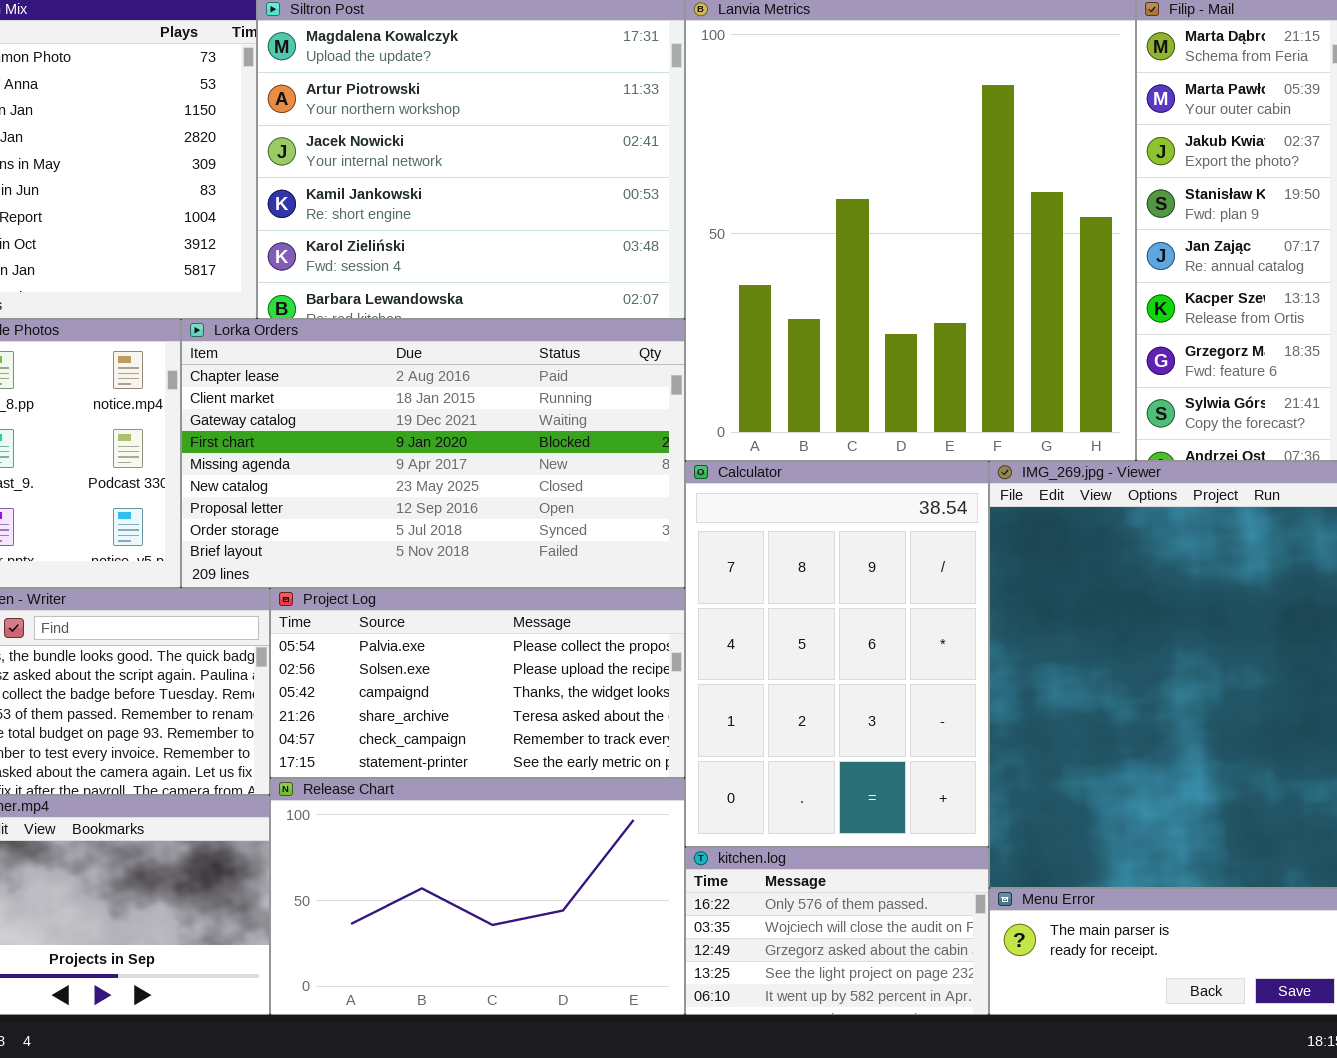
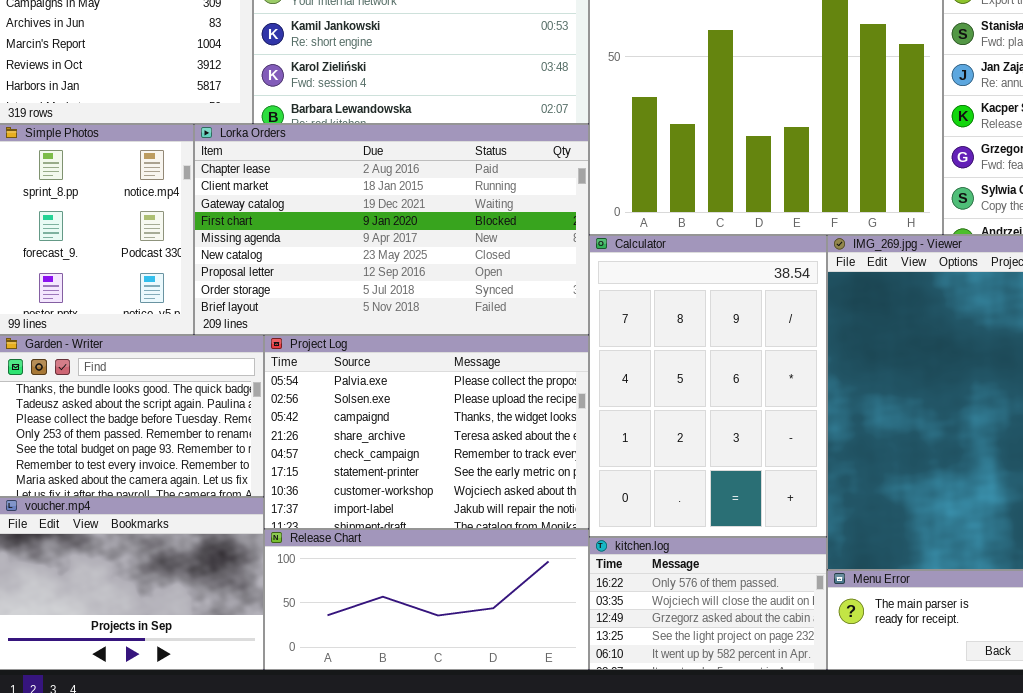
Project Log: [270,588,685,778] -> [264,335,589,529], resized
Release Chart: [270,778,685,1015] -> [264,529,589,670], resized

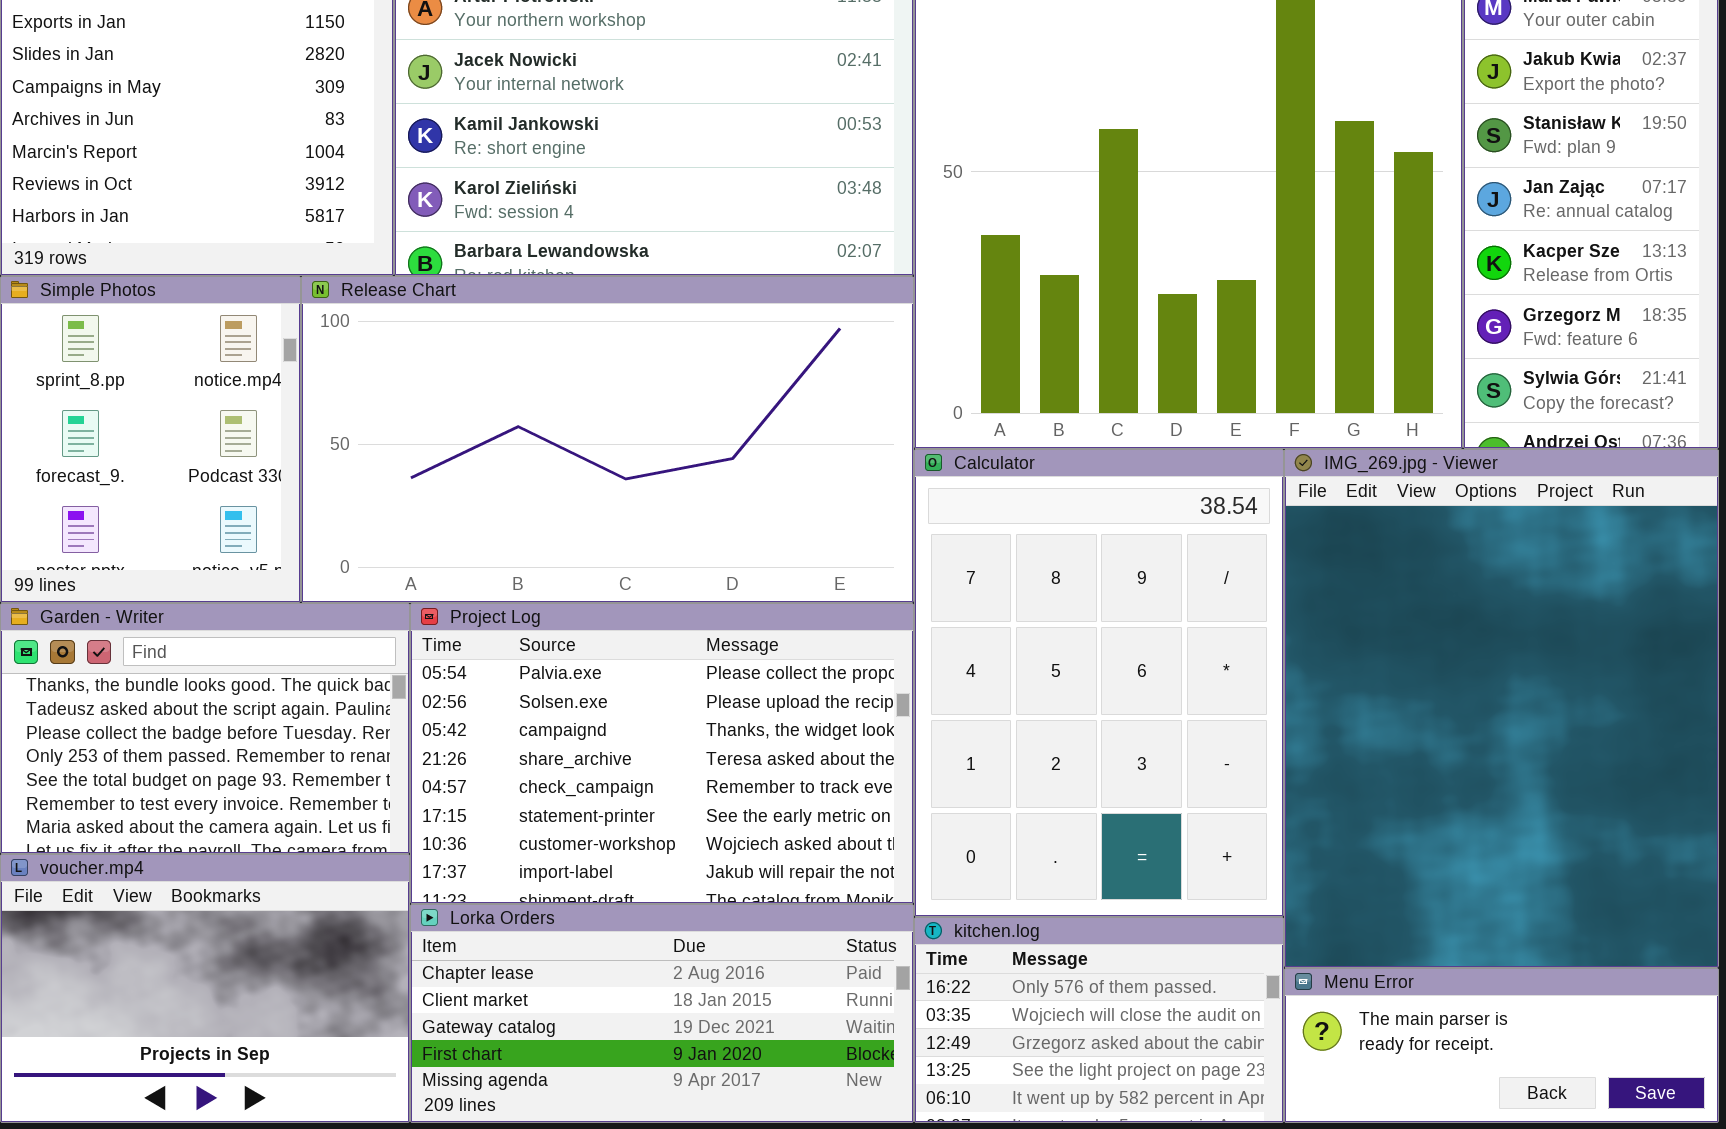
Lorka Orders: [194,124,589,335] -> [410,904,914,1123], moved, resized
Release Chart: [264,529,589,670] -> [301,276,914,603], moved, resized

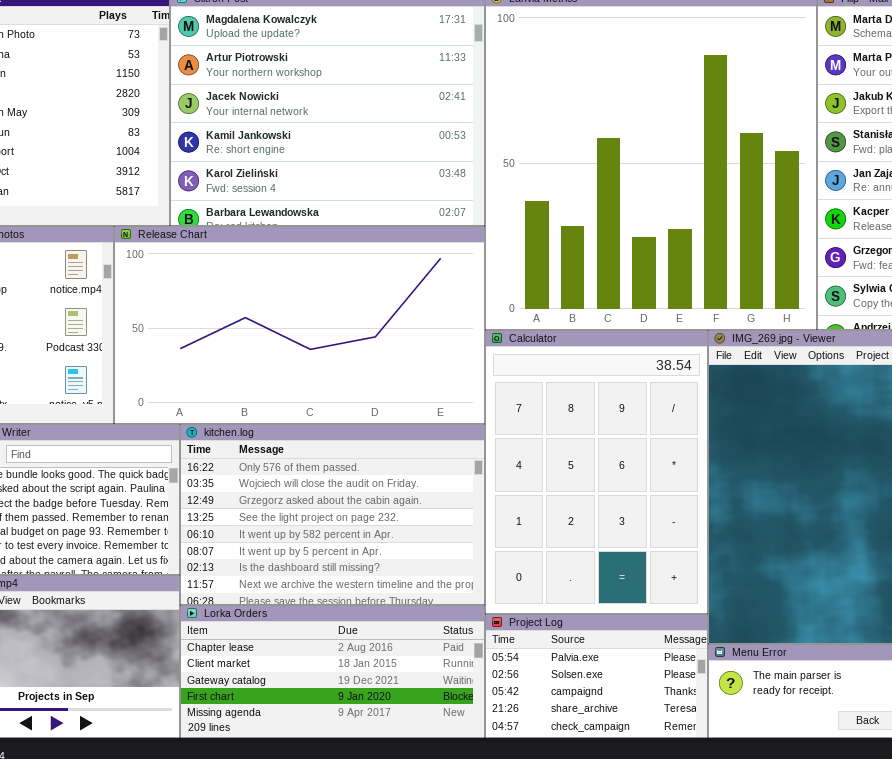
Project Log: [410,603,914,904] -> [485,614,708,738], moved, resized
kitchen.log: [914,917,1284,1123] -> [180,424,485,605], moved, resized

